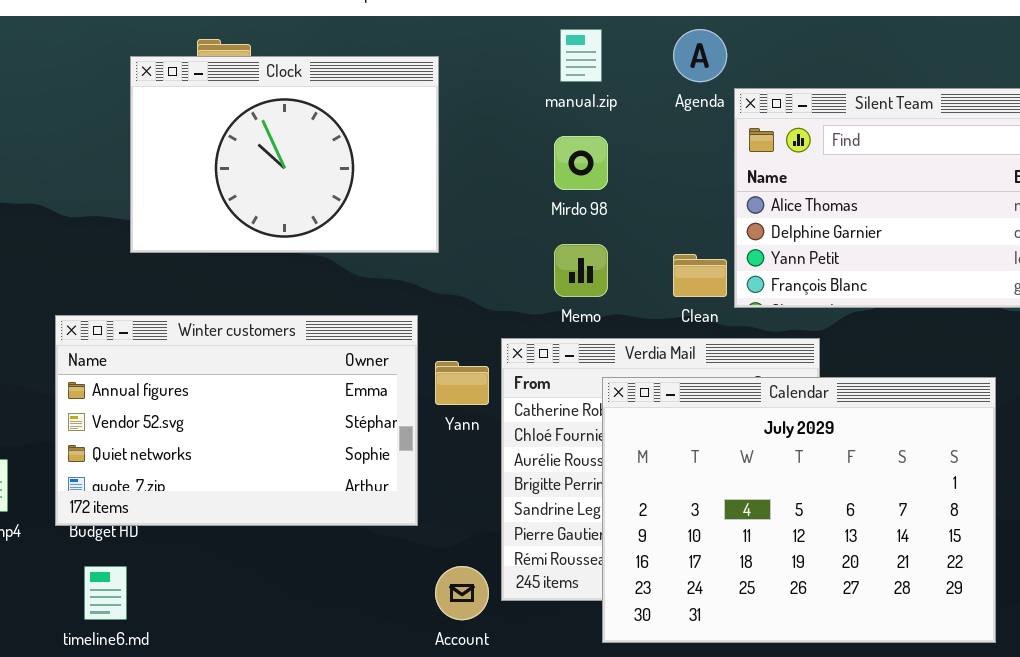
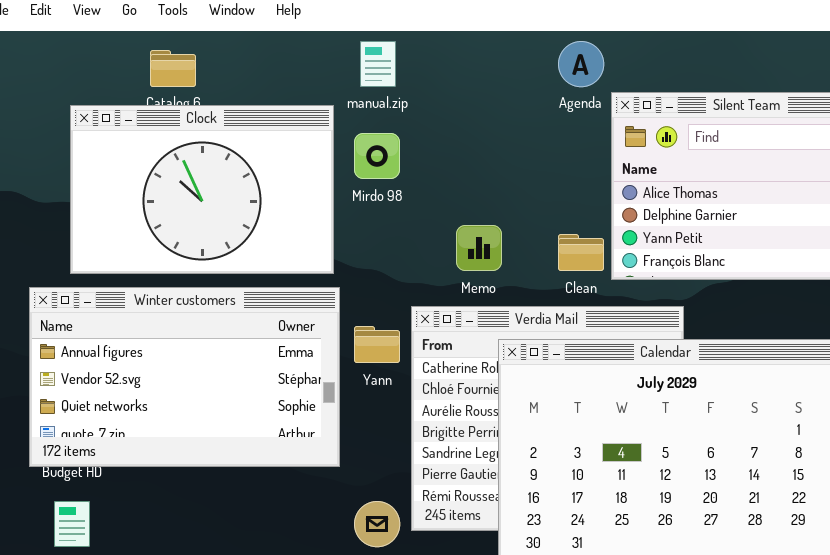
manual.zip: [560,29,602,82] -> [360,41,396,87], moved
Clock: [130,56,439,253] -> [70,105,334,274], moved
Mirdo 98: [554,136,608,190] -> [354,133,400,179], moved

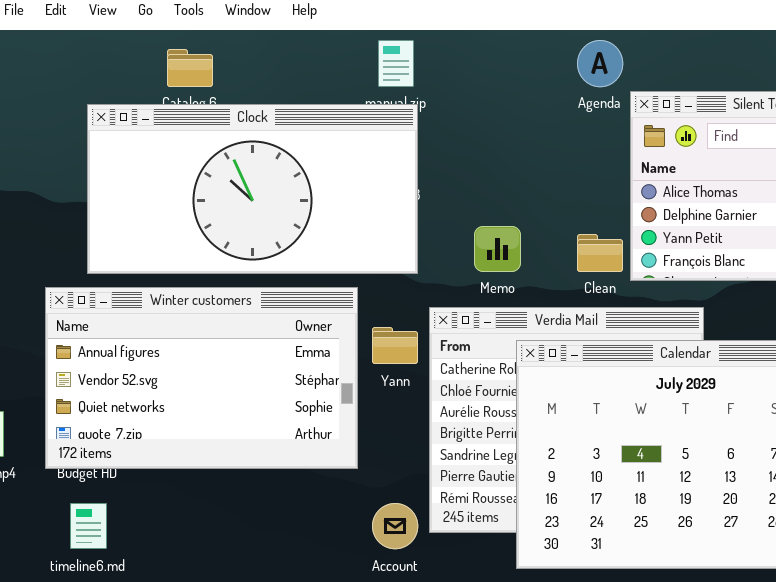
Clock: [70,105,334,274] -> [87,104,418,274], resized

